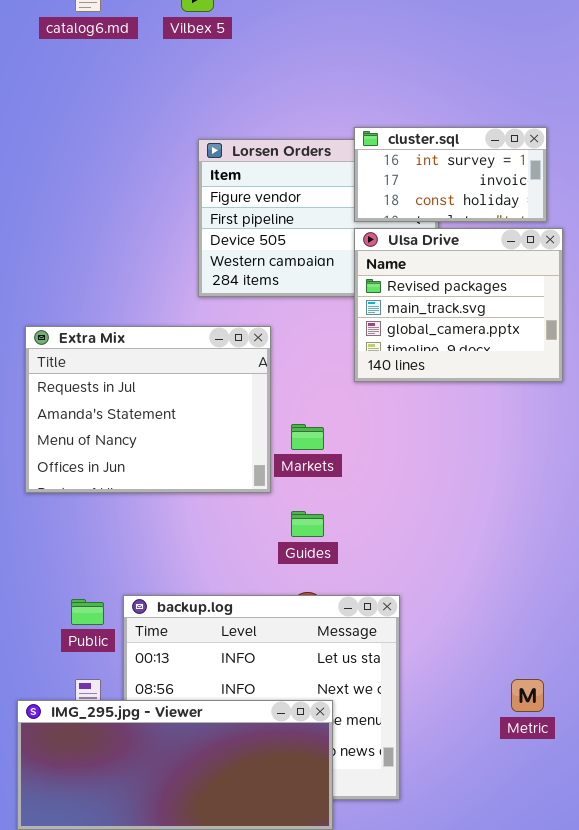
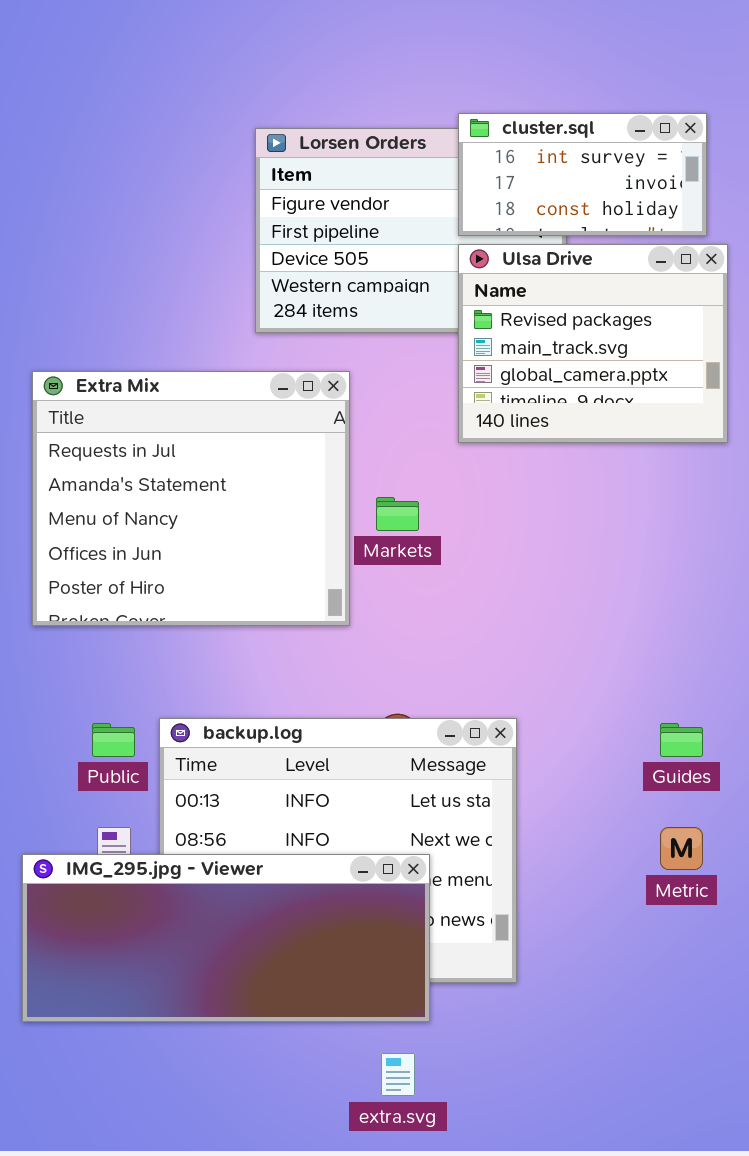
Extra Mix: [25,326,271,493] -> [32,371,350,626], resized
Guides: [291,511,324,537] -> [660,723,703,757], moved

